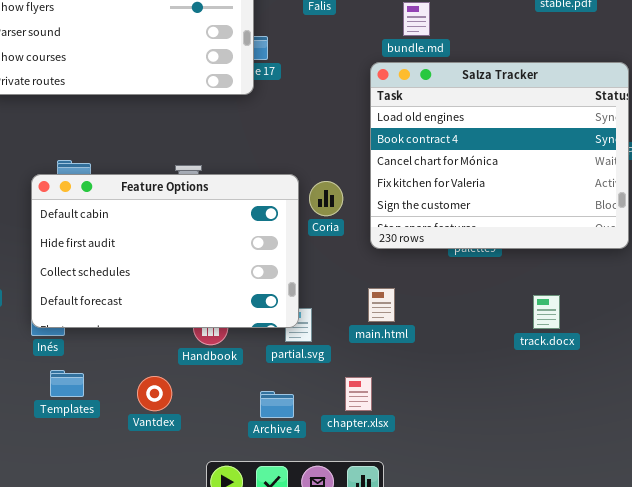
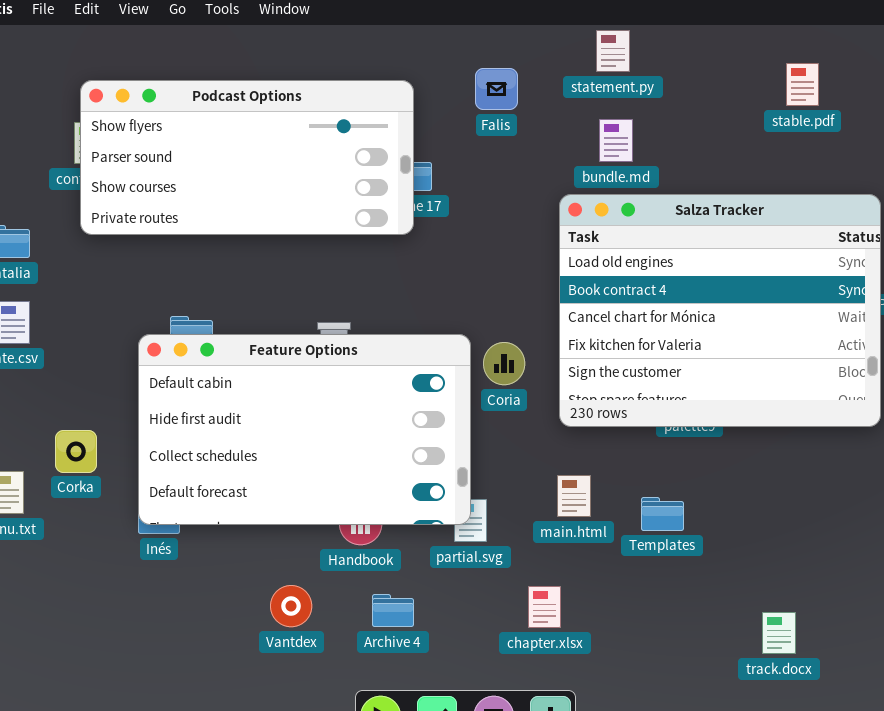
track.docx: [533,295,560,329] -> [762,612,796,654], moved
Templates: [50,370,84,397] -> [641,497,684,531], moved
Archive 4: [260,391,294,418] -> [372,594,414,627], moved

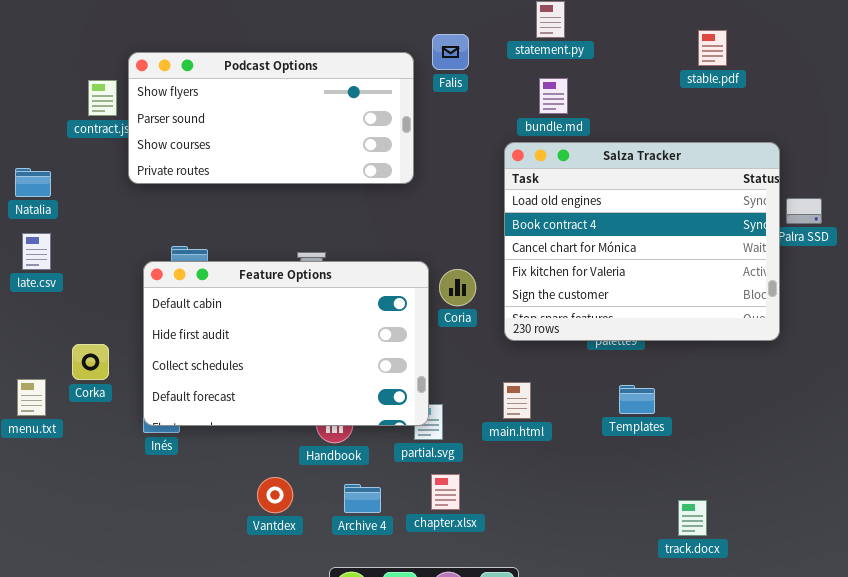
Podcast Options: [80,80,414,235] -> [128,52,414,184], moved
Templates: [641,497,684,531] -> [619,385,655,414], moved
chapter.xlsx: [528,586,561,628] -> [431,474,460,510], moved

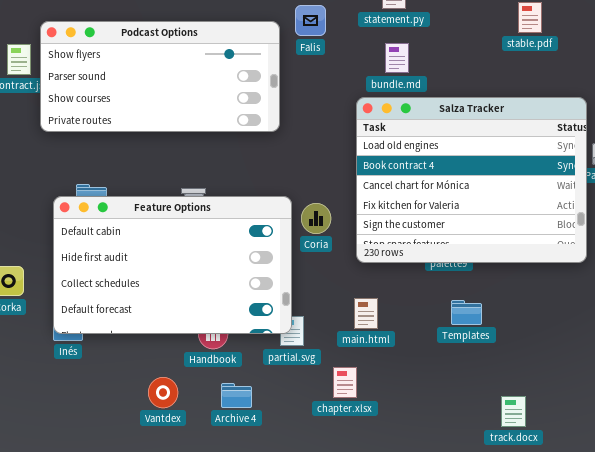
chapter.xlsx: [431,474,460,510] -> [333,367,357,398], moved

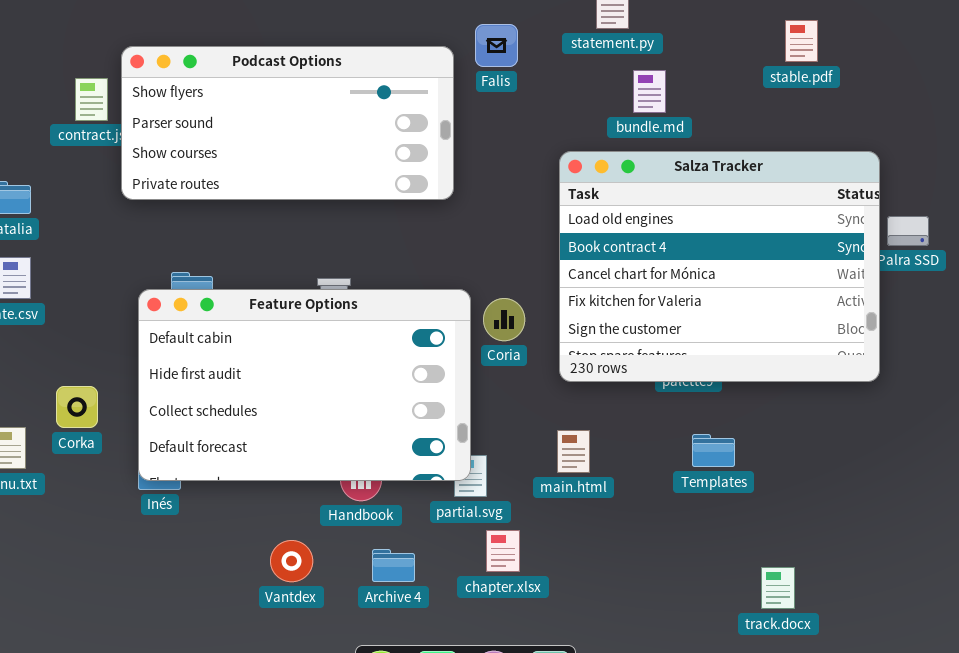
bundle.md: [385,43,409,73] -> [633,70,666,113], moved
chapter.xlsx: [333,367,357,398] -> [486,530,520,572], moved

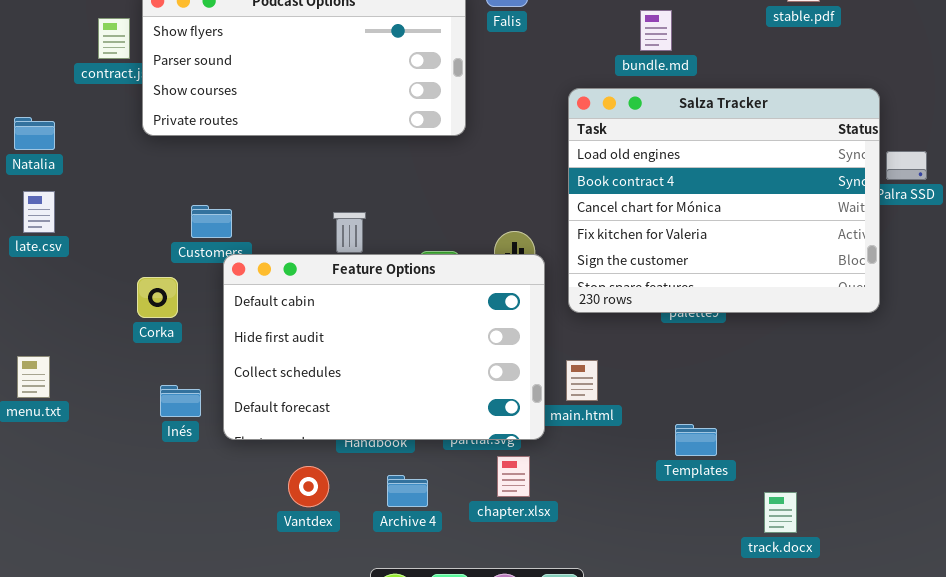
Feature Options: [138,289,471,481] -> [223,254,545,440], moved
Corka: [56,386,98,428] -> [137,277,178,318], moved
Templates: [692,434,735,467] -> [675,424,717,456], moved

